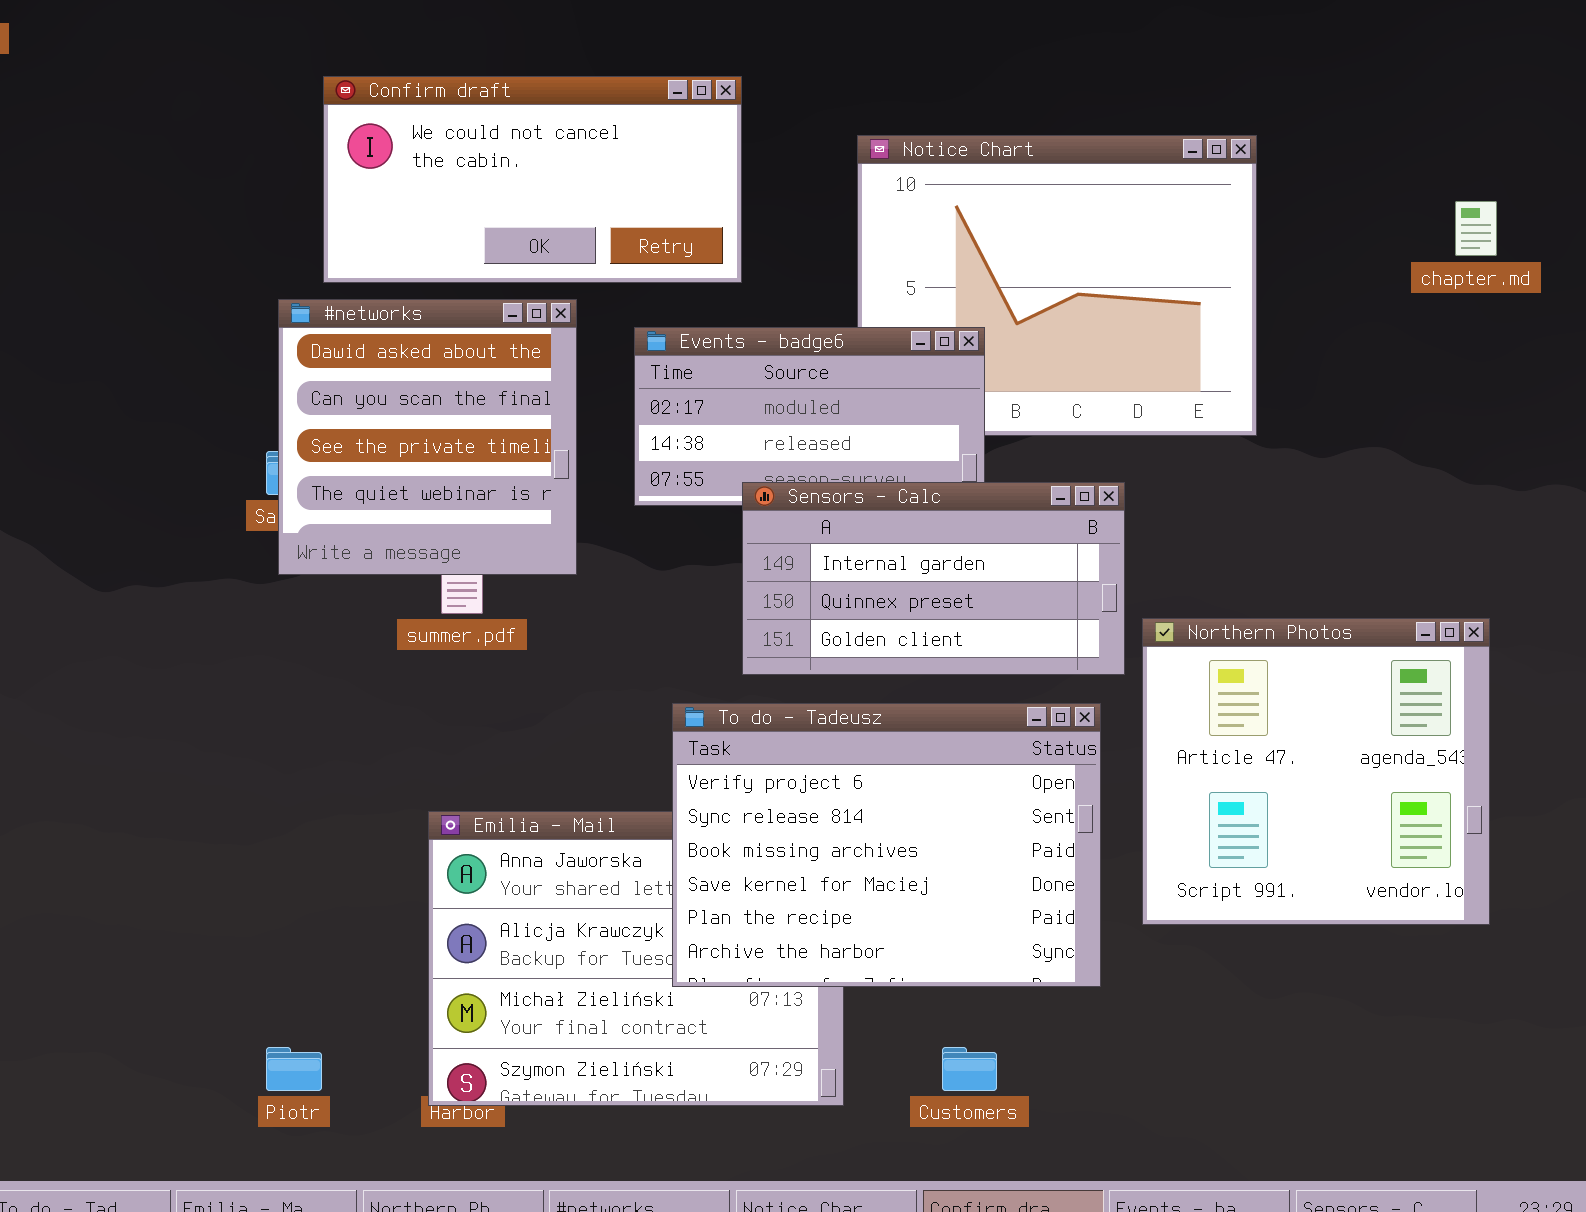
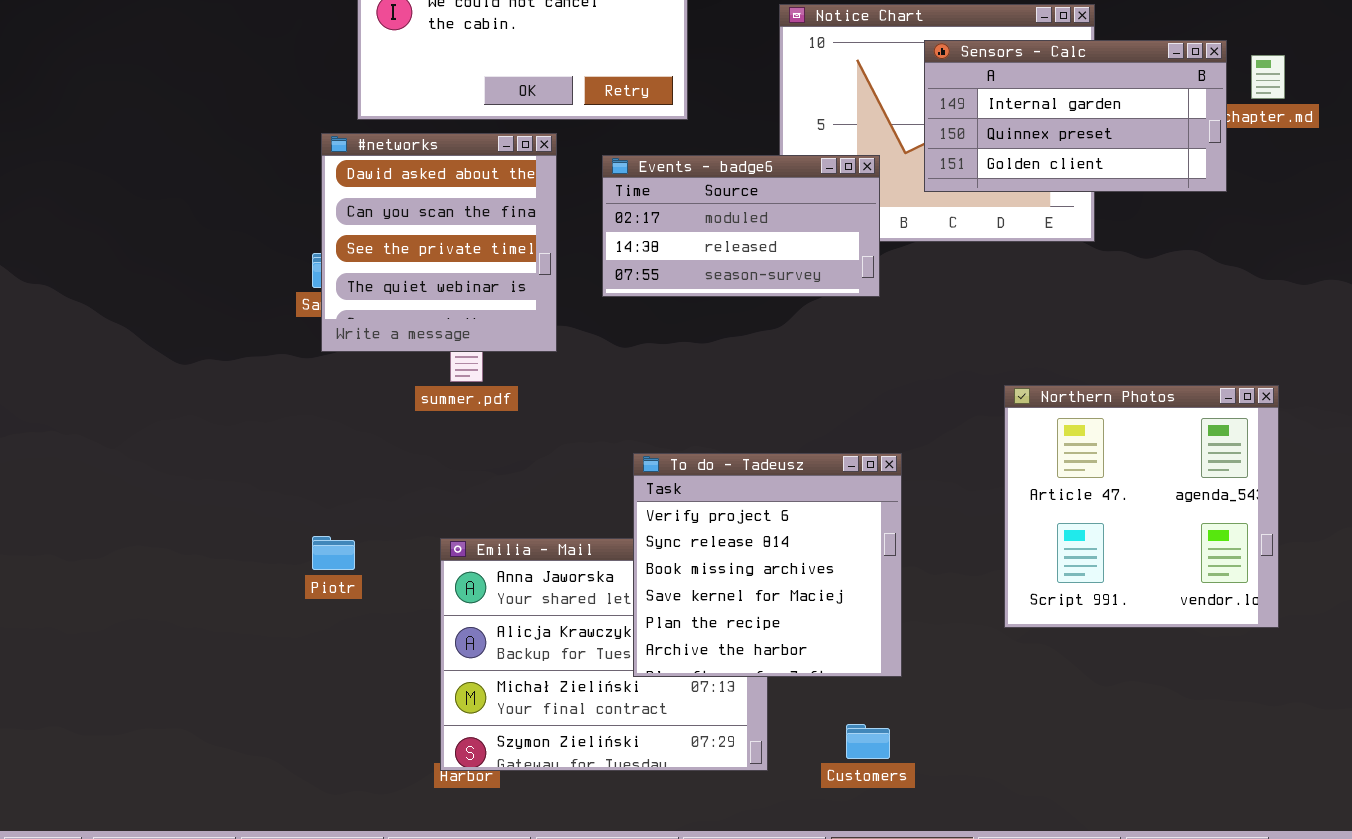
Sensors - Calc: [742,482,1125,675] -> [924,40,1227,192], moved
To do - Tadeusz: [672,703,1101,987] -> [633,453,902,677], resized
Piotr: [266,1047,322,1091] -> [312,536,355,570], moved

